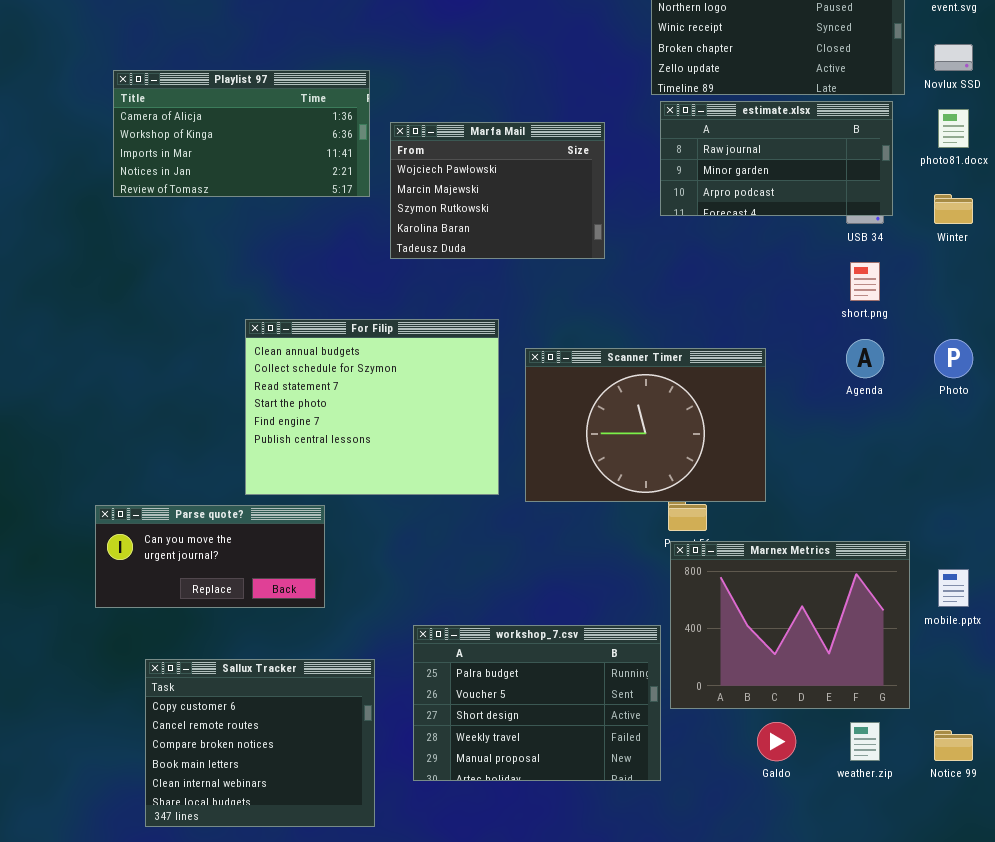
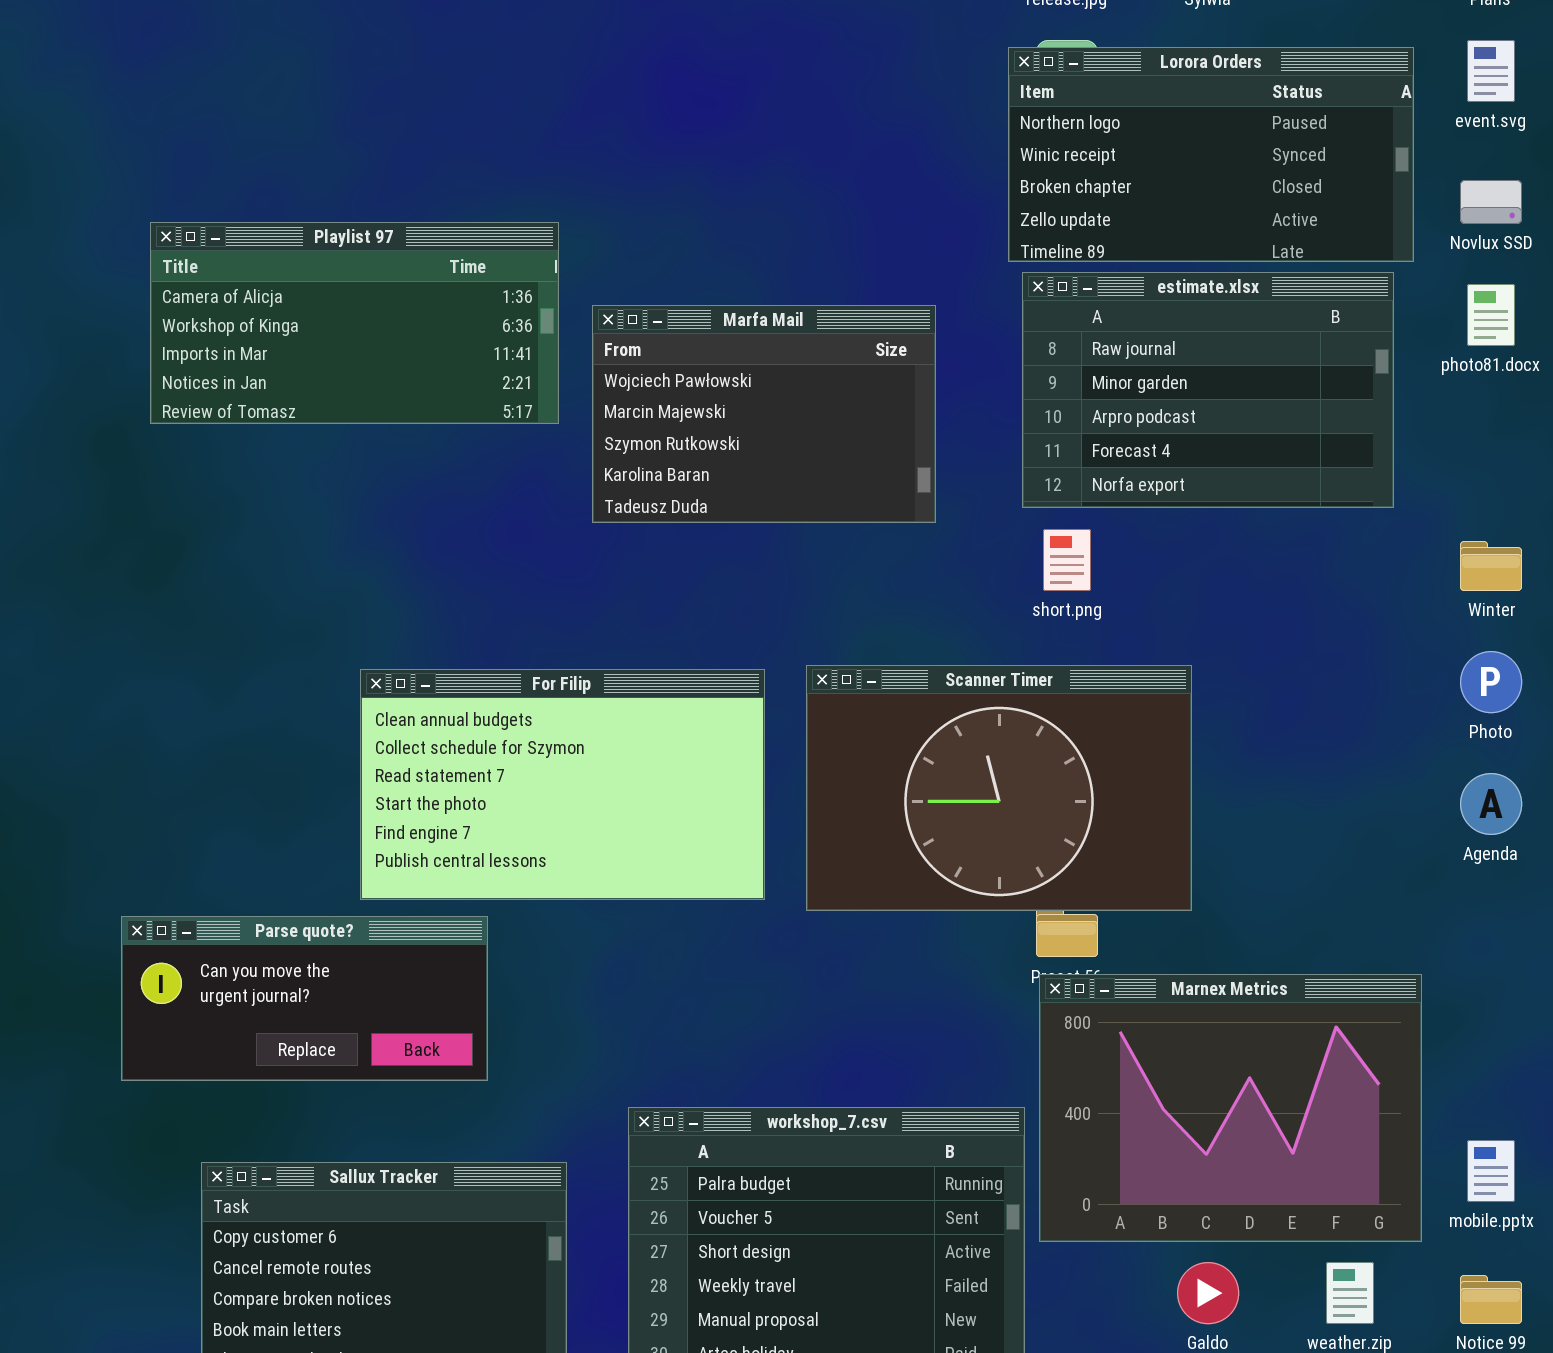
estimate.xlsx: [660,101,893,216] -> [1022,272,1394,508], resized
Winter: [934,194,973,224] -> [1460,541,1522,591], moved
short.png: [850,262,880,301] -> [1043,529,1091,591], moved
For Filip: [245,319,499,495] -> [360,669,765,900], resized
Agenda: [846,339,884,378] -> [1460,773,1522,835], moved
mobile.pptx: [938,569,969,607] -> [1467,1140,1515,1202], moved

